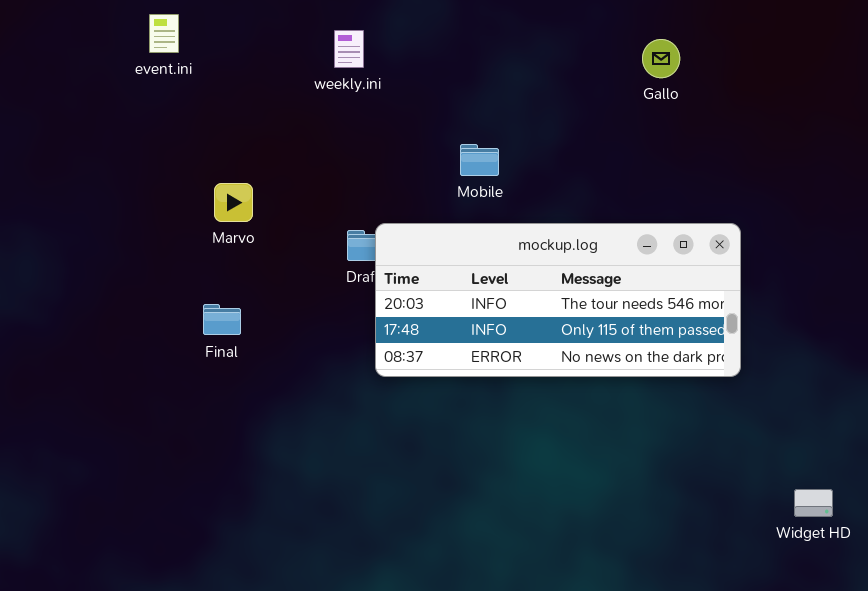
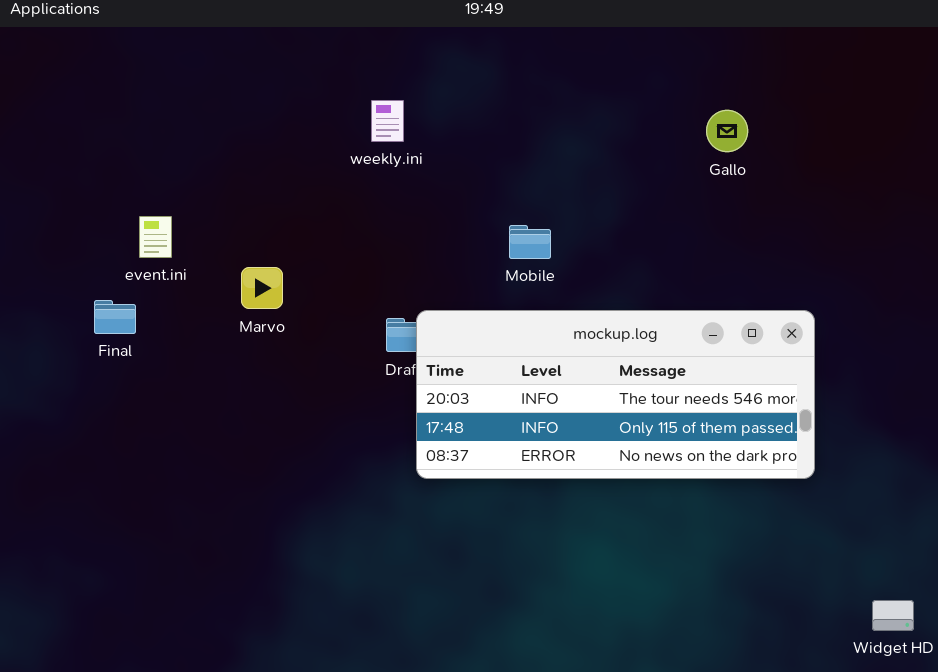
event.ini: [149,14,179,53] -> [139,216,172,258], moved
Final: [203,304,241,335] -> [94,300,136,334], moved

